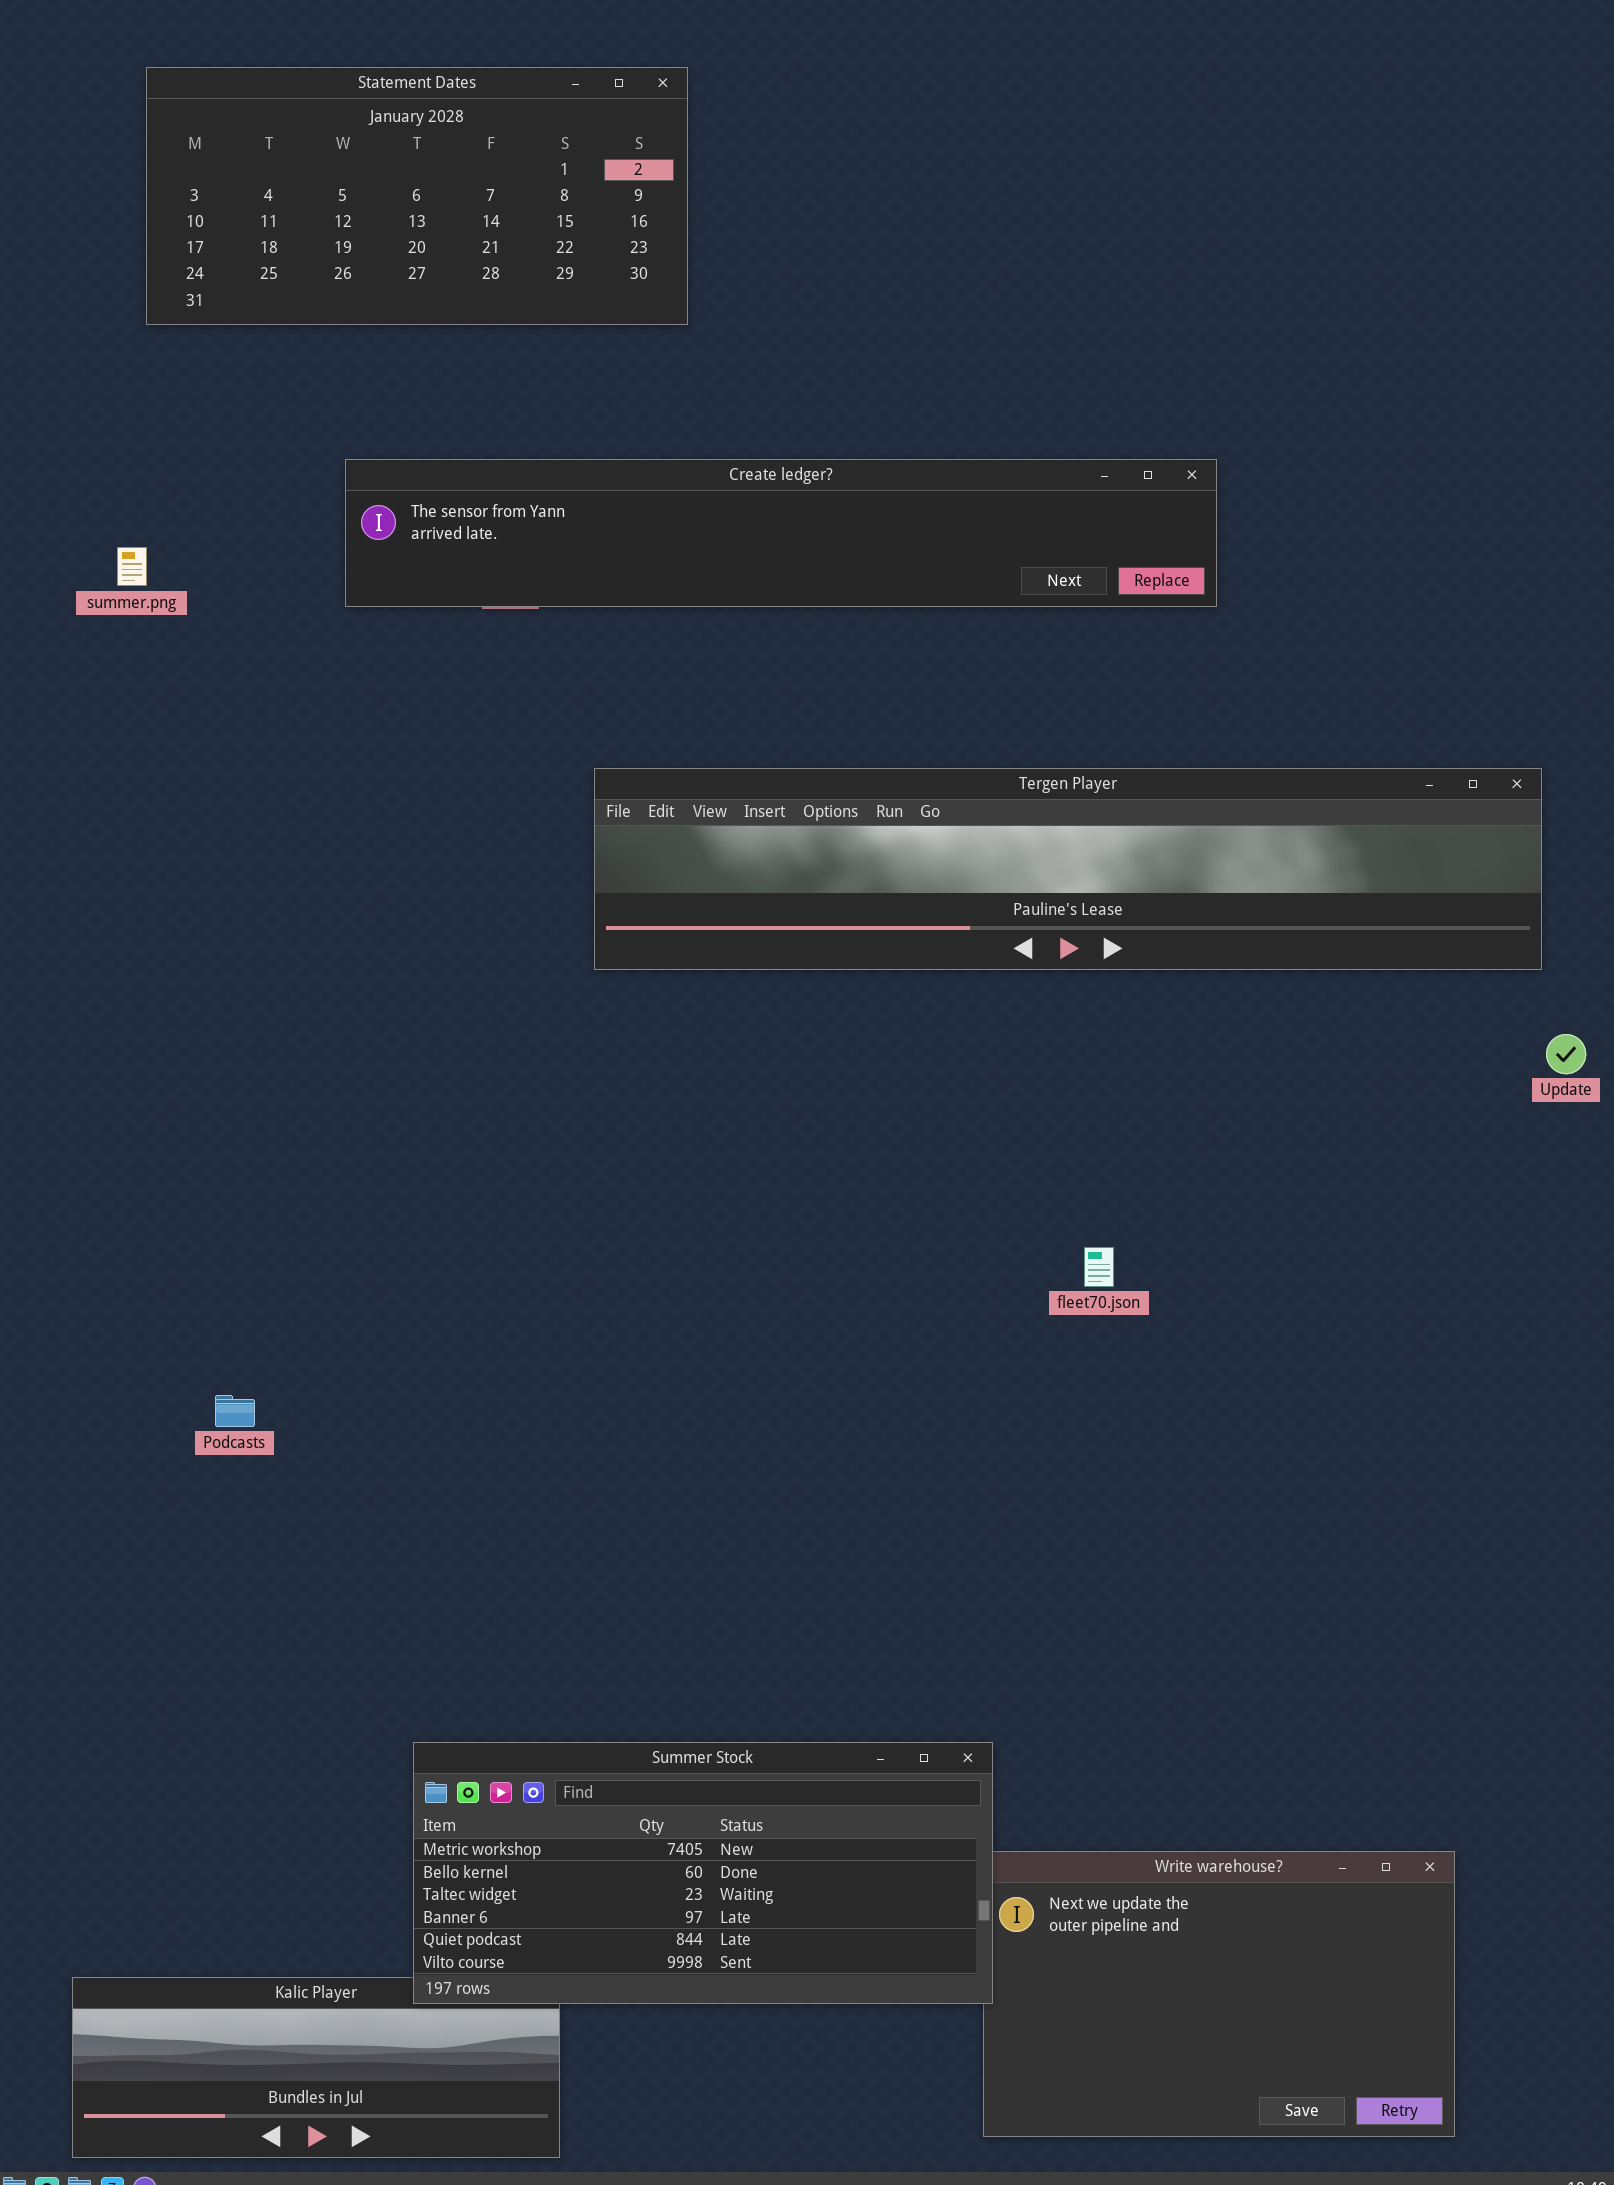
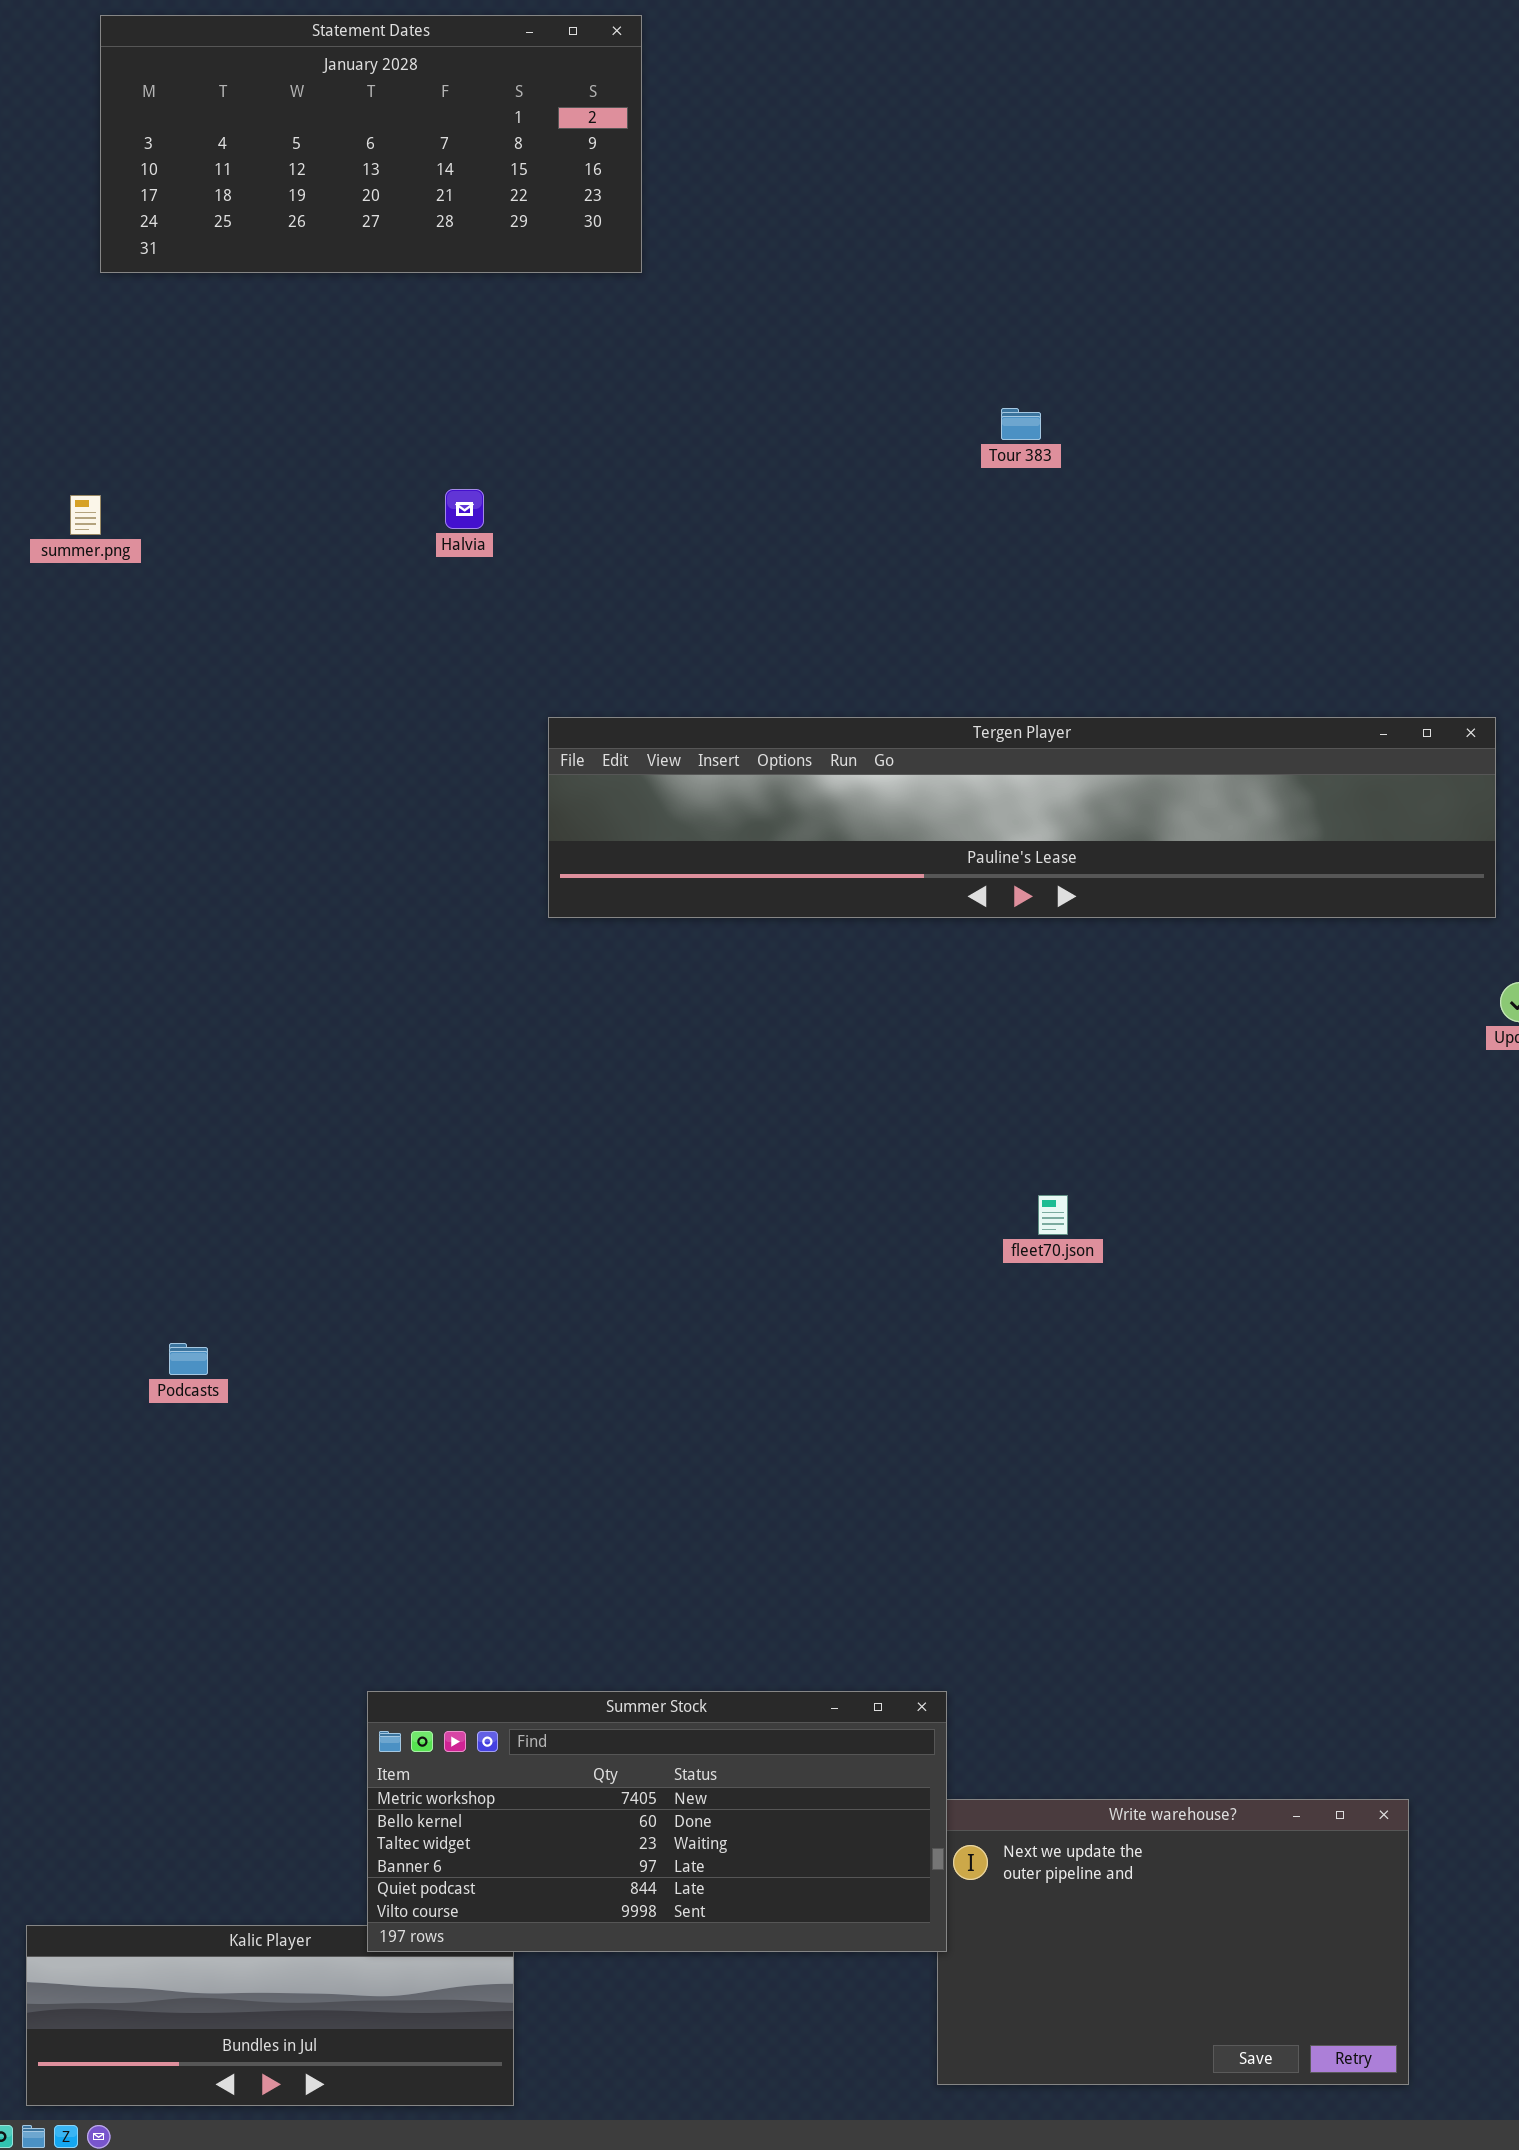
Create ledger?: [345,459,1217,607] -> none, closed

